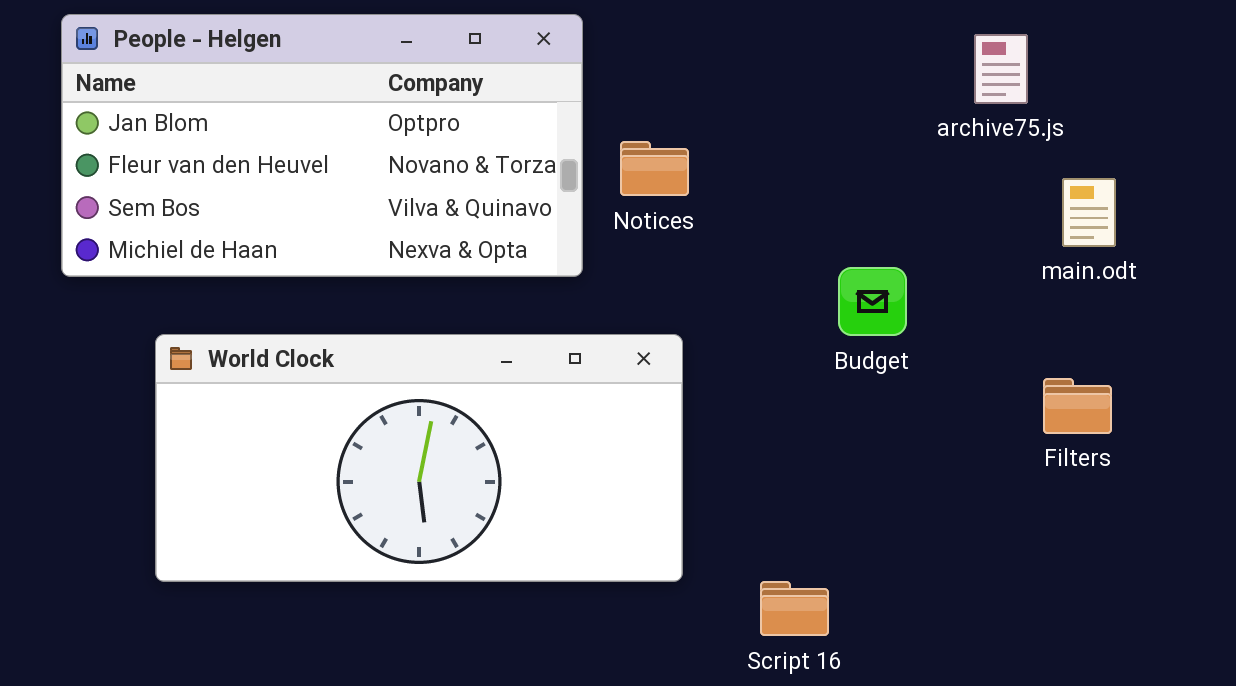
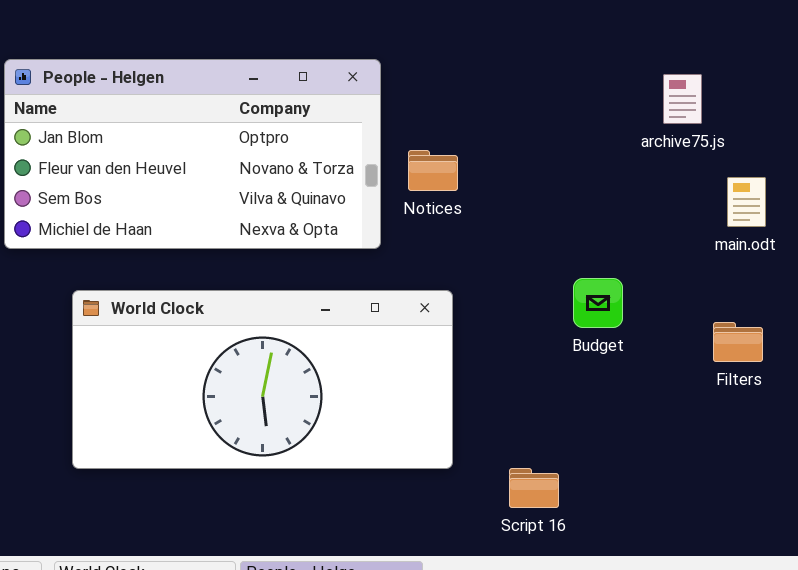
Budget: [838,267,907,336] -> [573,278,623,328], moved

